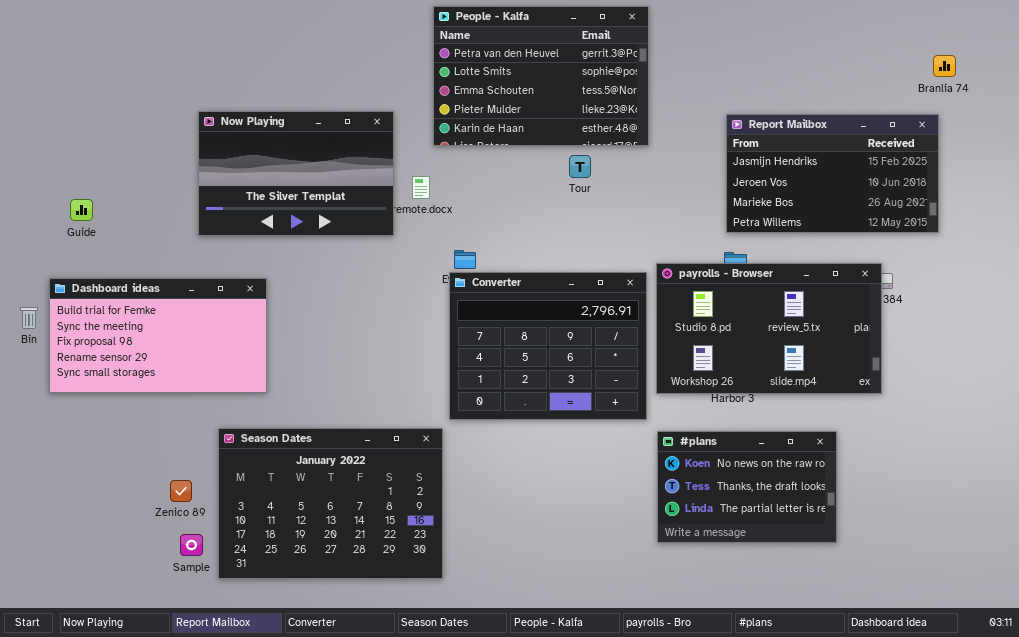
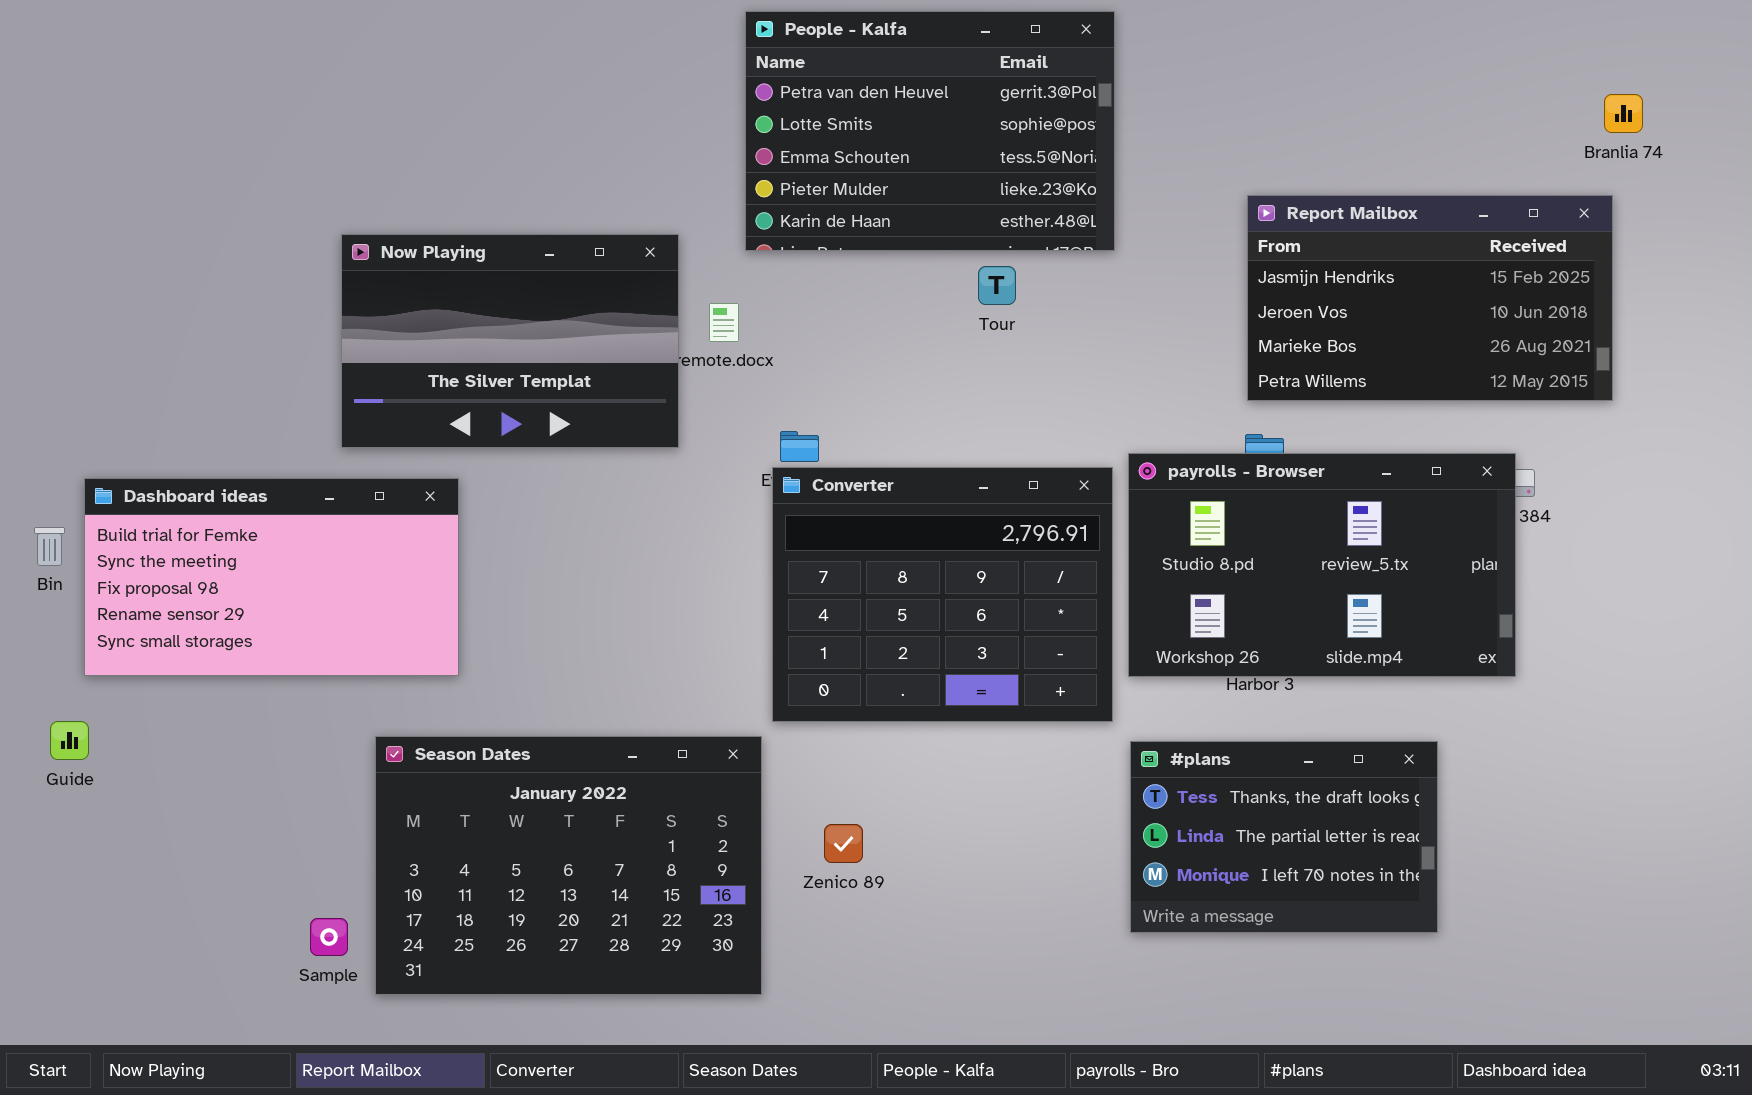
Now Playing: [198,111,394,236] -> [341,234,679,448], moved
Guide: [70,199,93,221] -> [50,721,89,760], moved
#plans: [657,431,837,543] -> [1130,741,1438,933], scrolled down 1 row
Zenico 89: [170,480,192,502] -> [824,824,863,863], moved

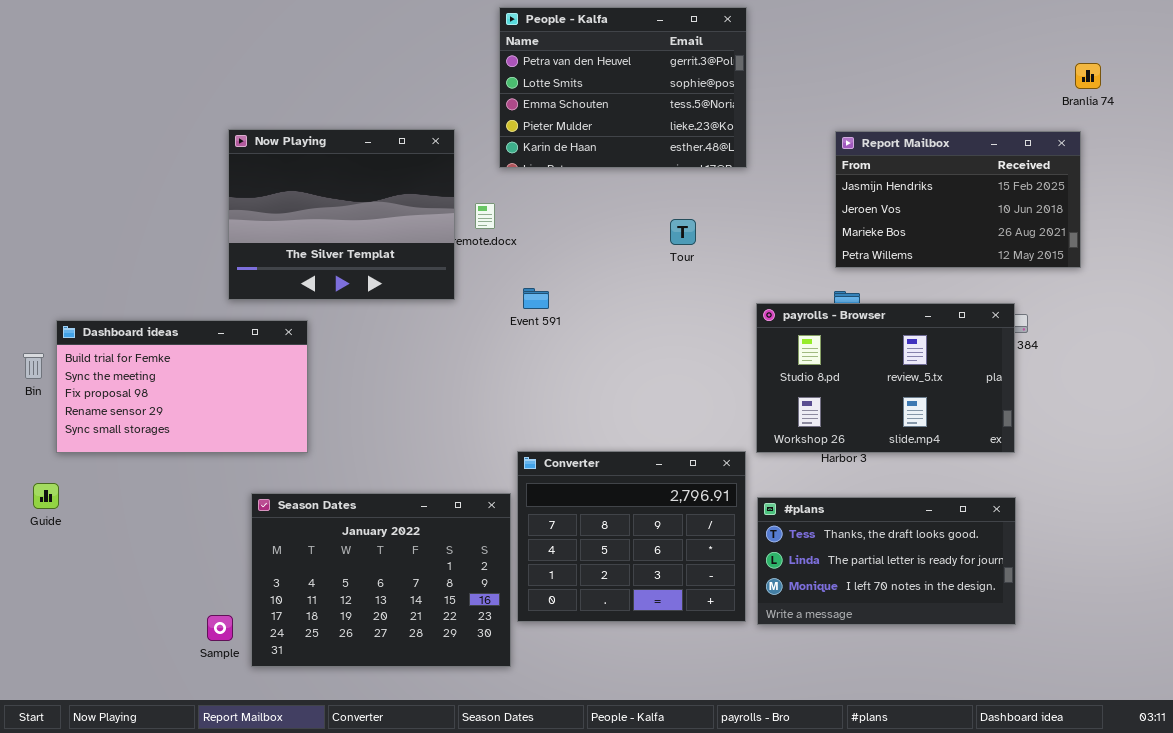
Now Playing: [341,234,679,448] -> [228,129,455,300], resized
Tour: [978,266,1016,305] -> [670,219,696,245], moved
Converter: [772,467,1113,722] -> [517,451,746,622], moved
#plans: [1130,741,1438,933] -> [757,497,1016,625], resized

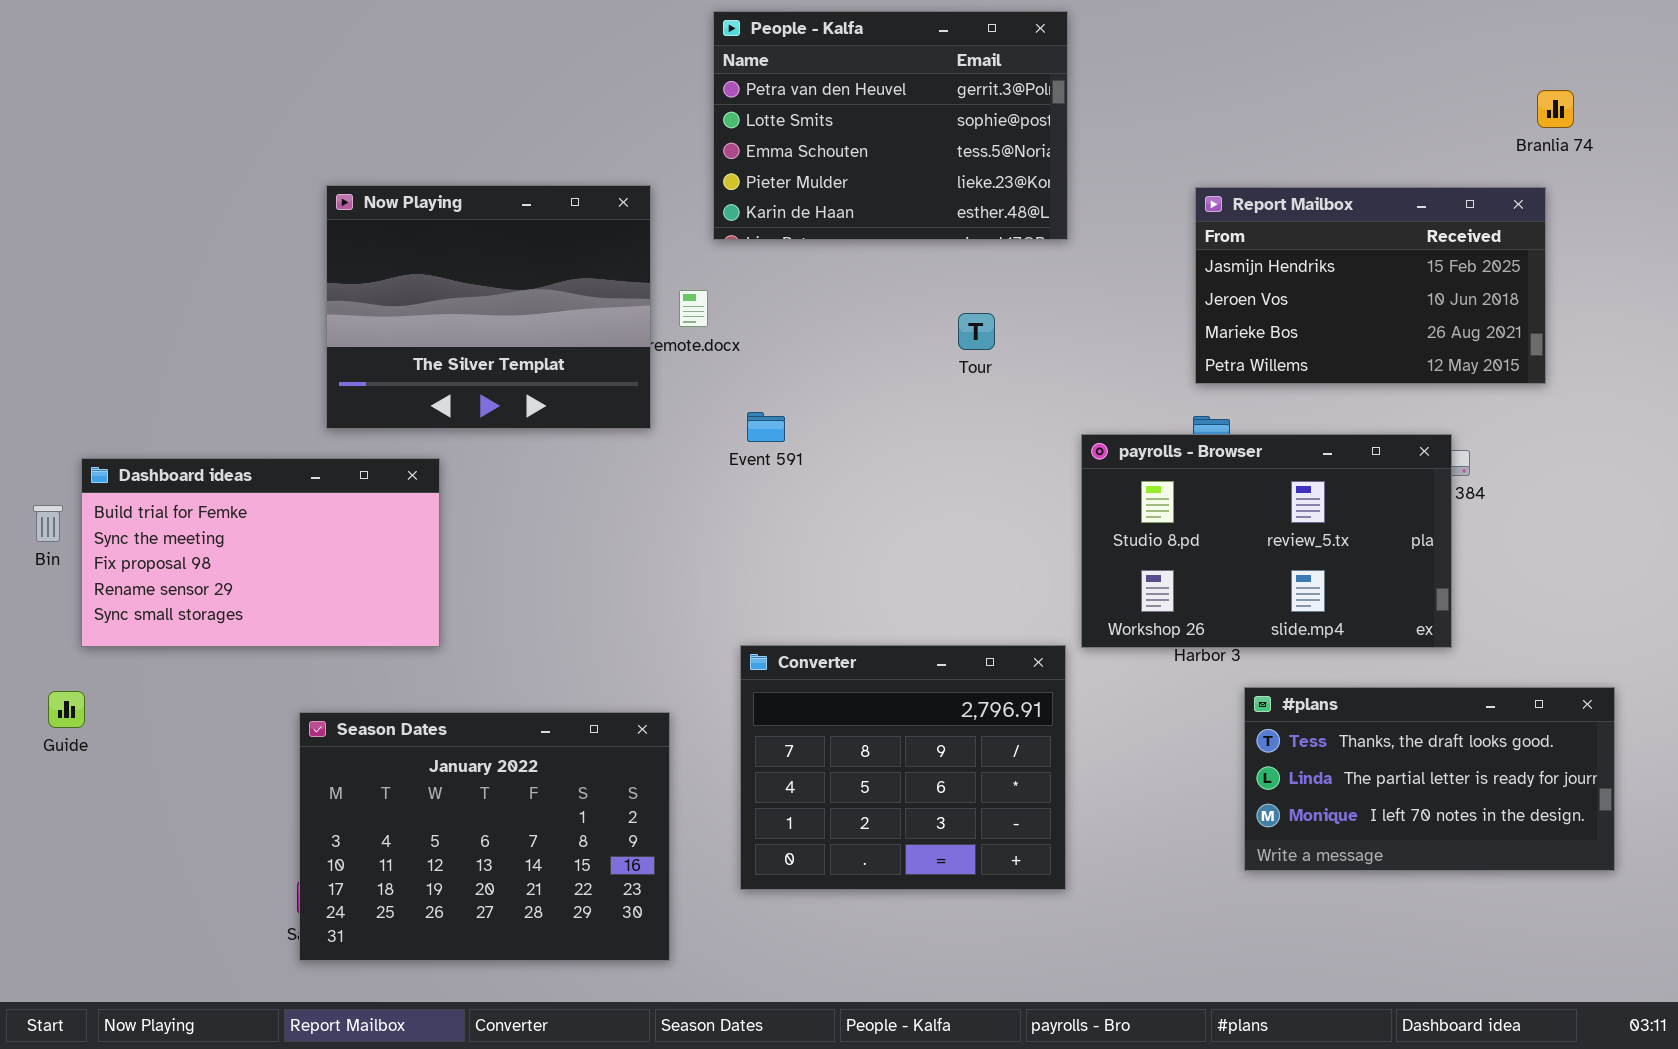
Season Dates: [251,493,511,667] -> [299,712,670,961], moved
#plans: [757,497,1016,625] -> [1244,687,1615,871], moved

